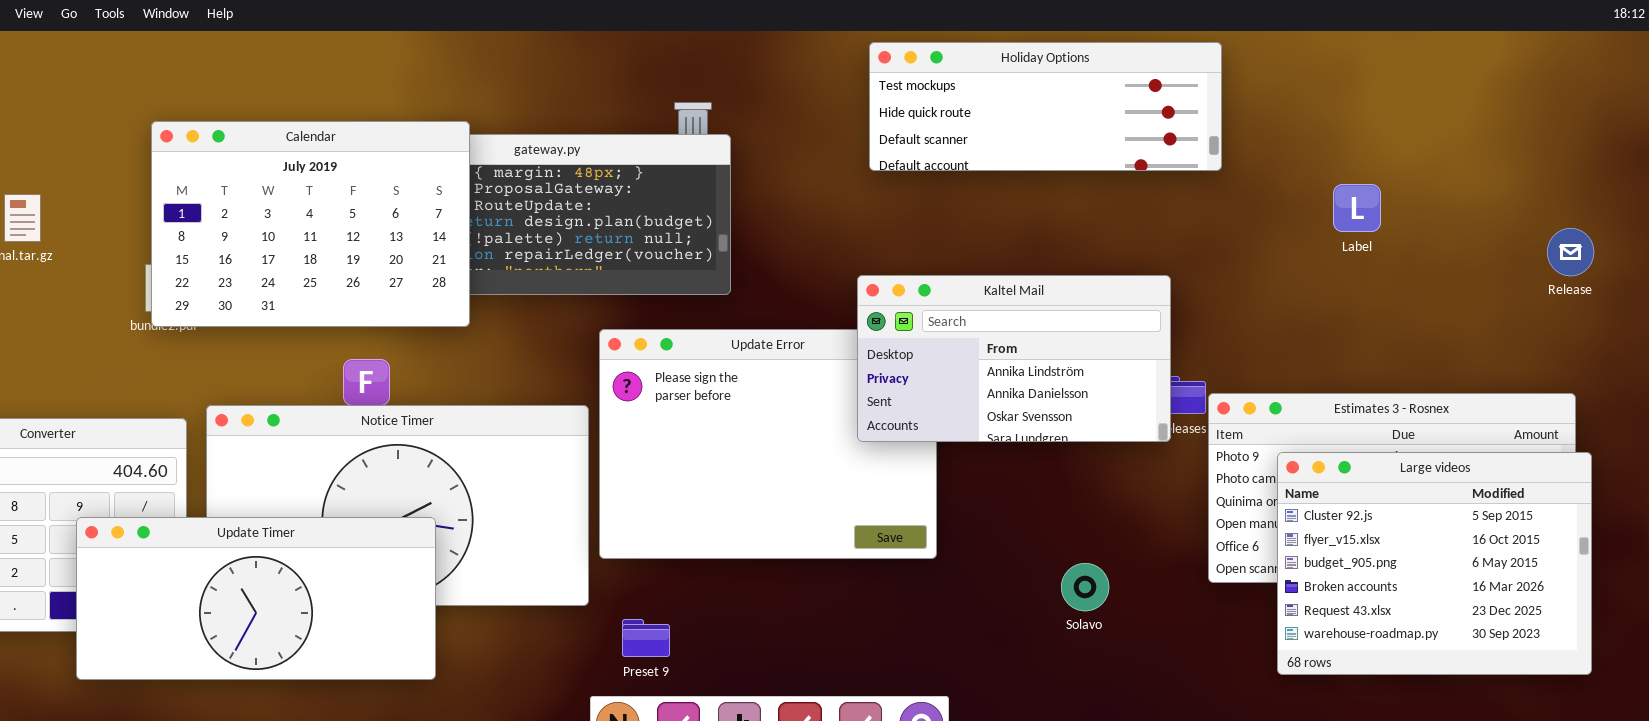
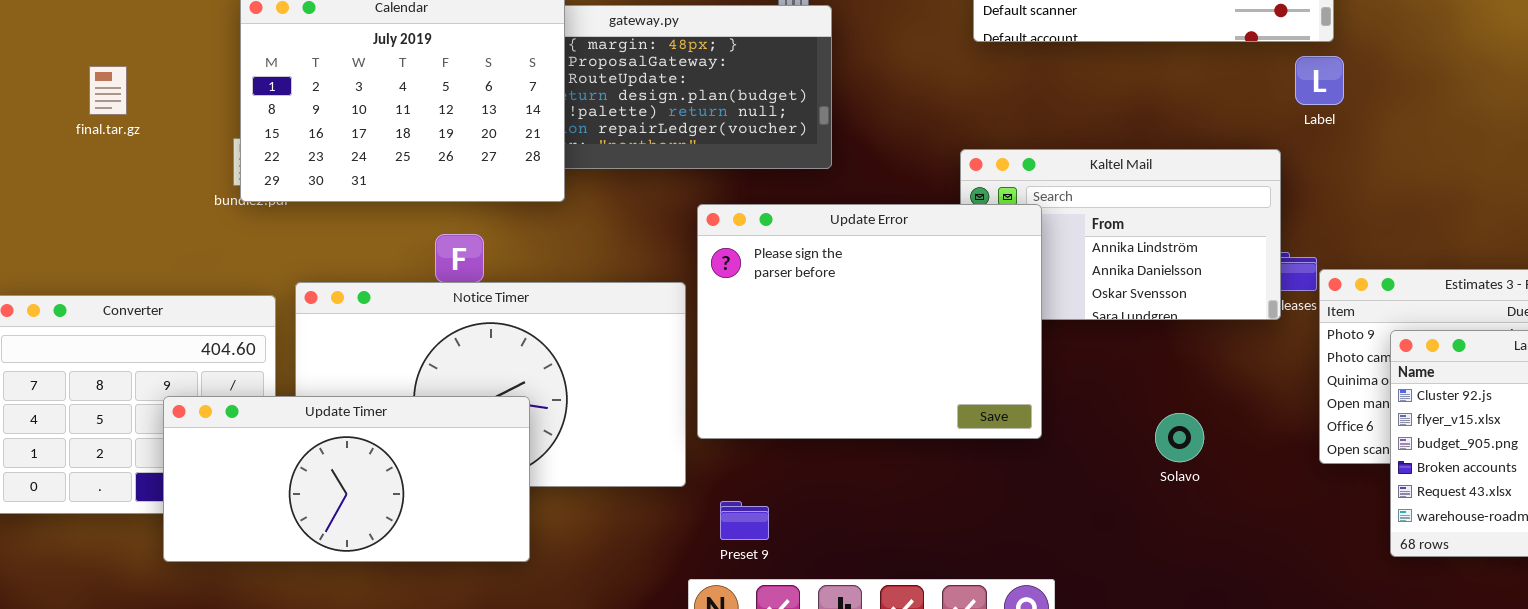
Label: [1333,184,1381,232] -> [1295,56,1344,105], moved
Update Error: [599,329,937,559] -> [697,204,1042,439], raised
Solavo: [1061,563,1109,611] -> [1155,413,1204,462], moved

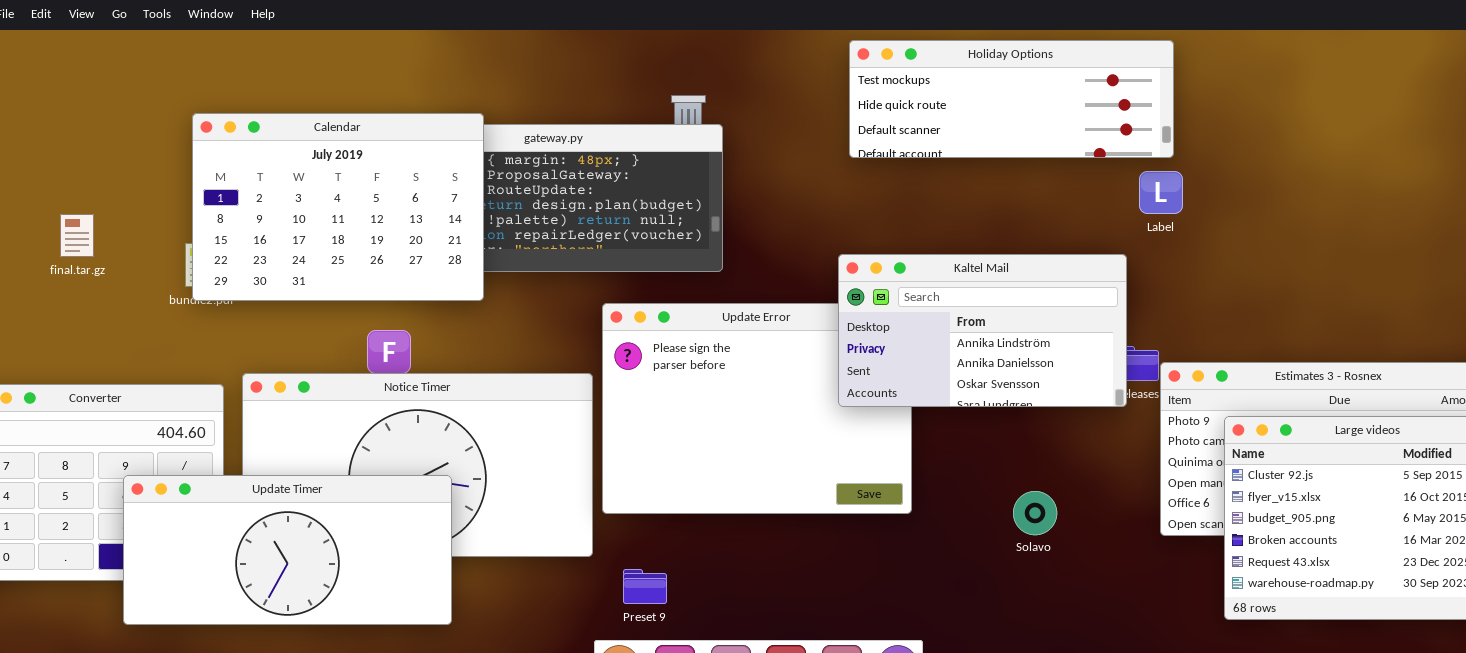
final.tar.gz: [89,66,127,115] -> [60,214,94,257], moved
Kaltel Mail: [960,149,1281,320] -> [838,254,1127,407], raised

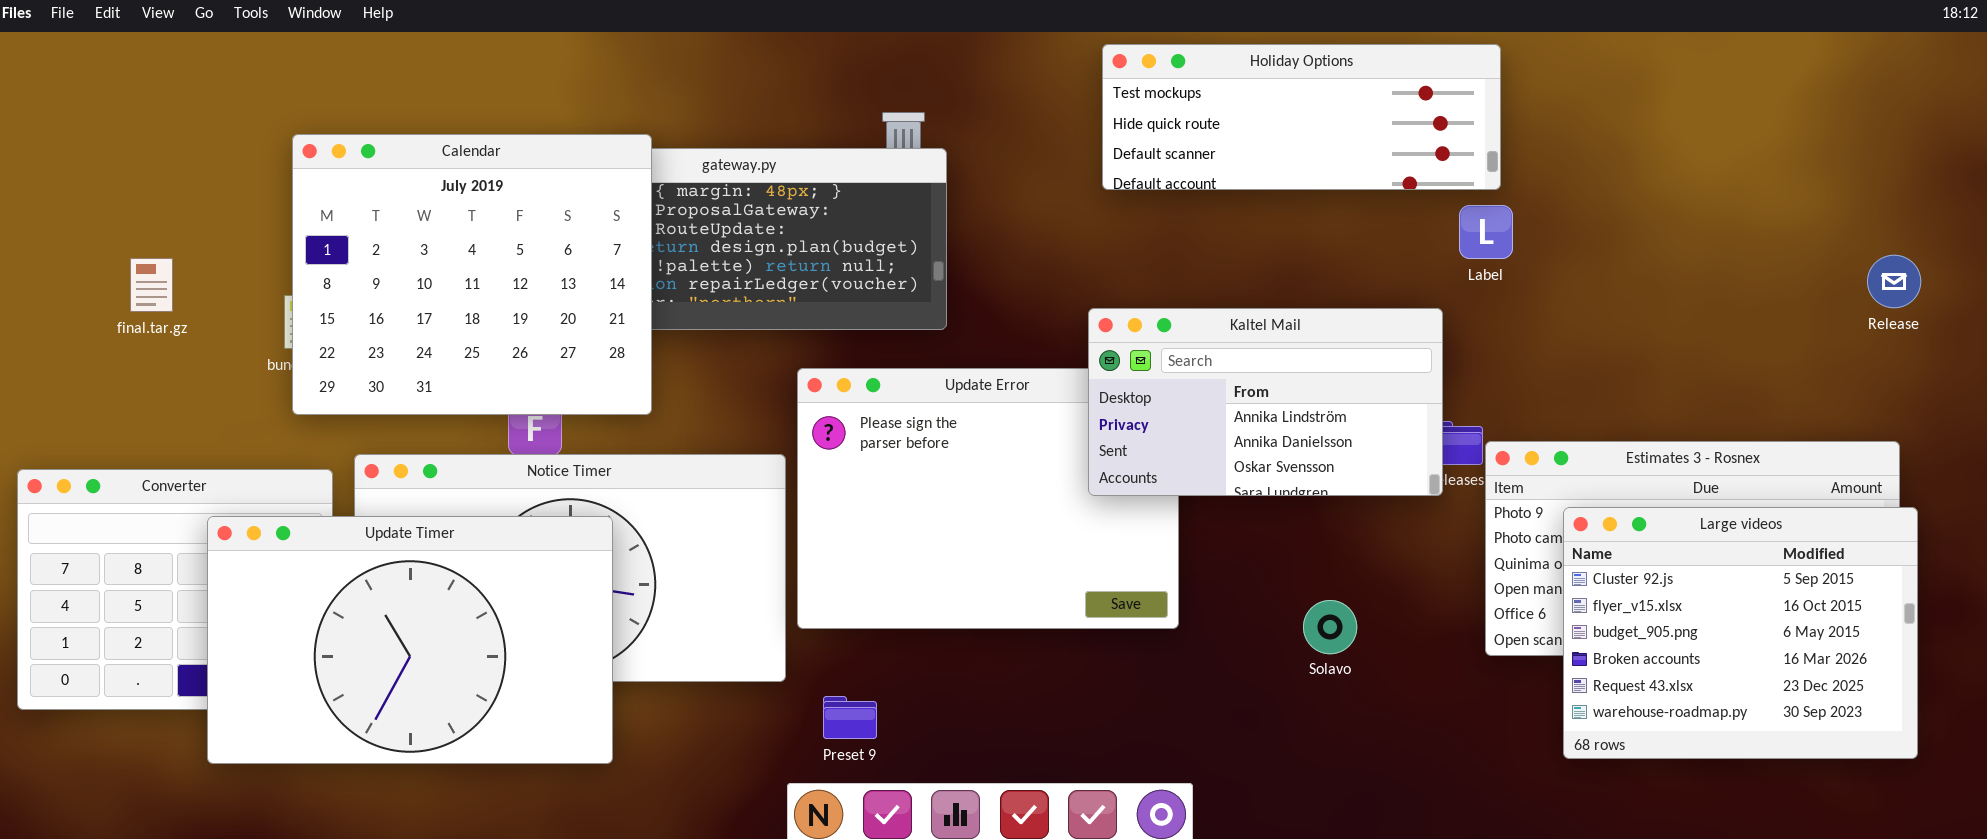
Calendar: [192,113,484,301] -> [292,134,652,415], resized
Update Timer: [123,475,452,625] -> [207,516,613,764], resized

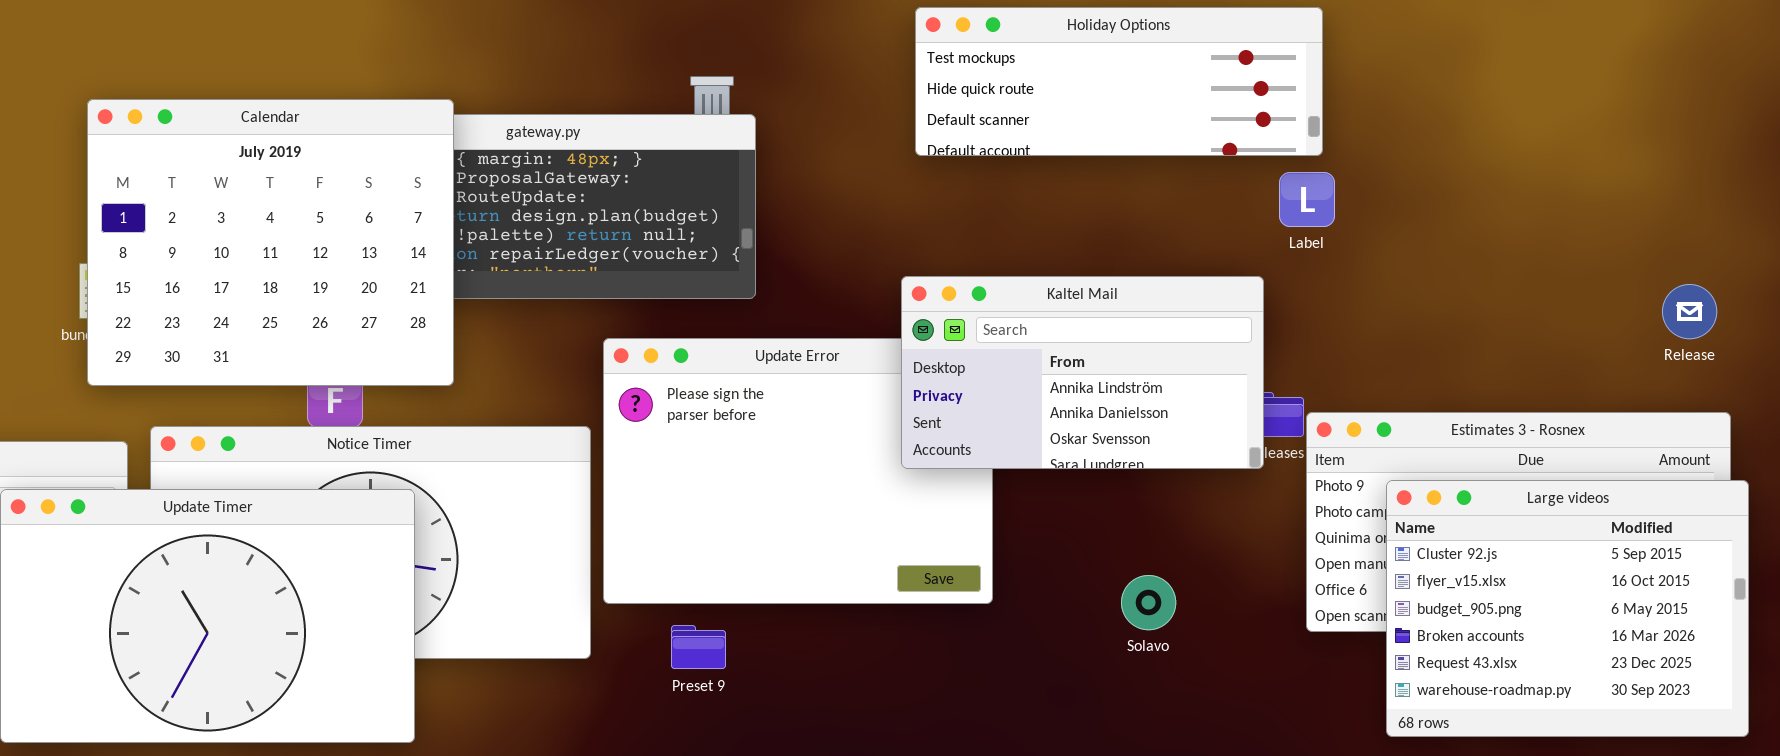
Release: [1867,255,1921,308] -> [1662,284,1717,339], moved
Preset 9: [823,696,877,739] -> [671,625,726,669], moved

